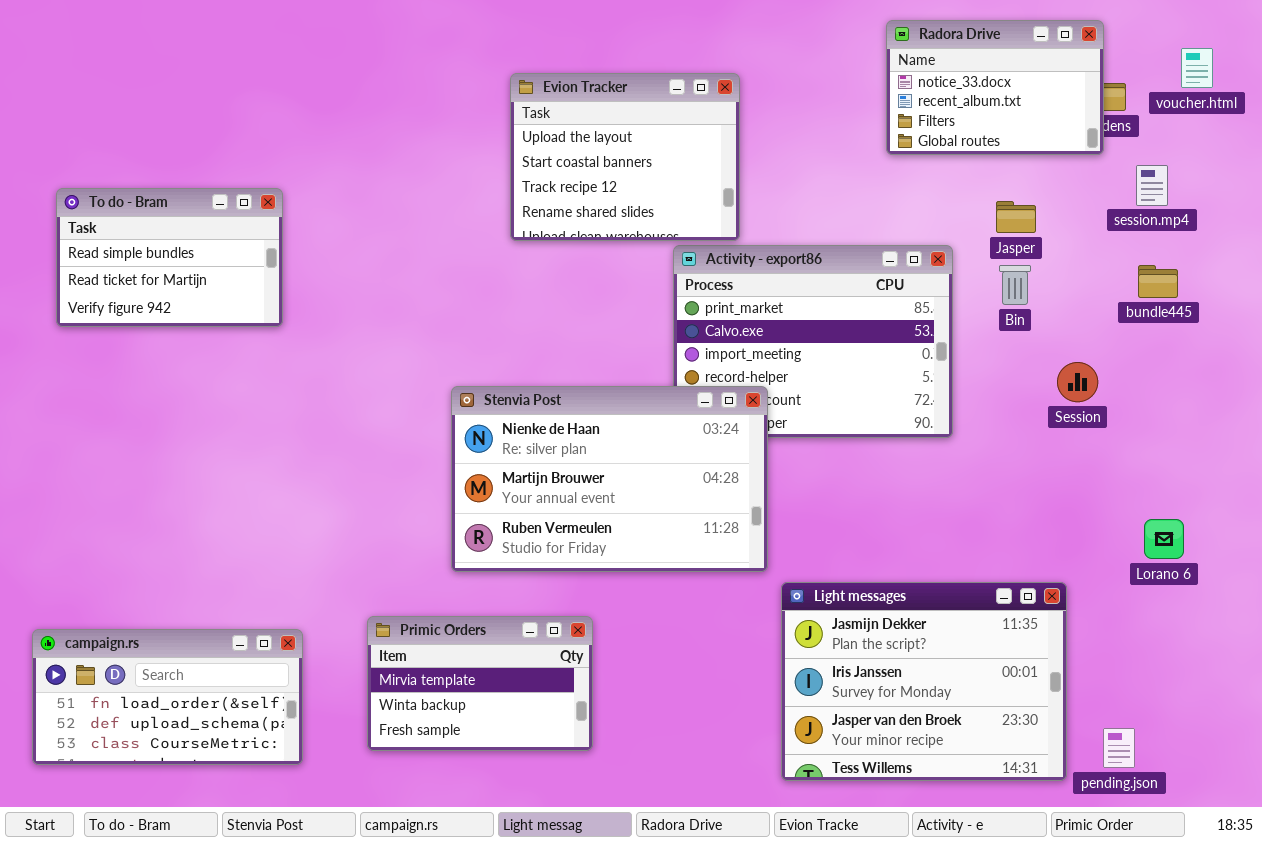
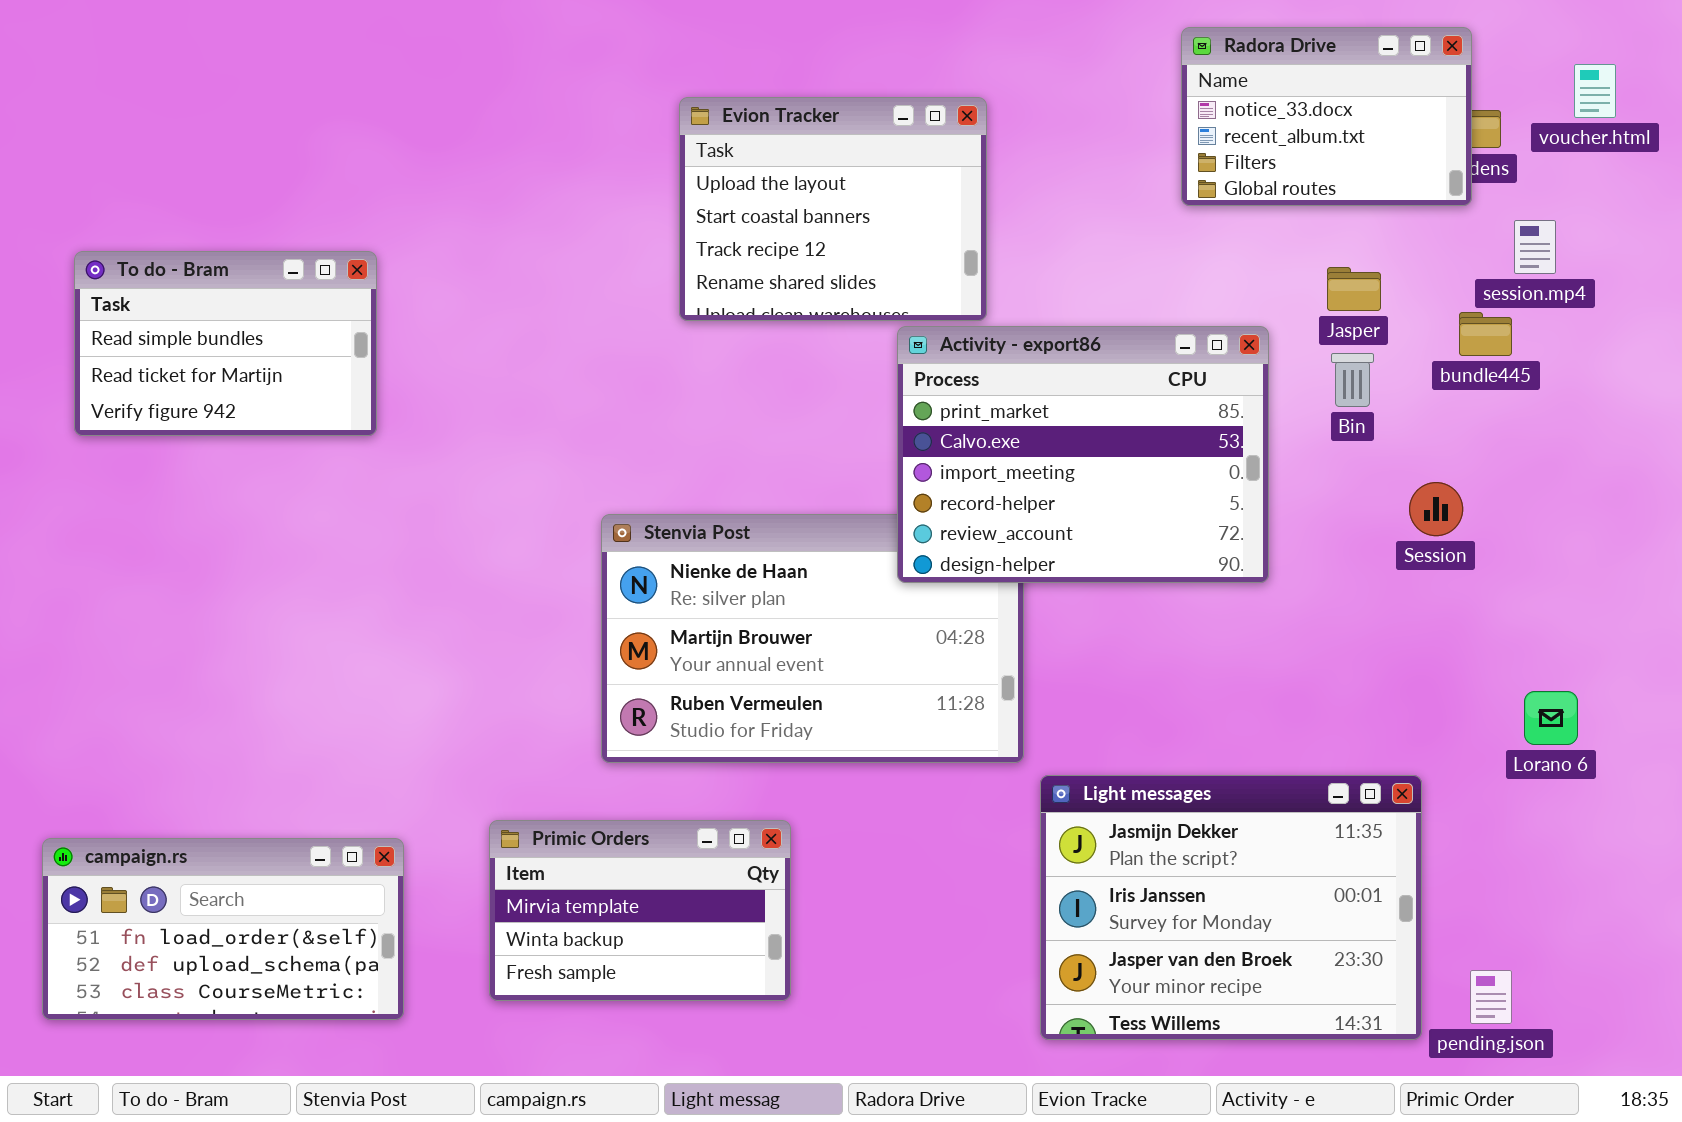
Activity - export86: [673,245,953,438] -> [897,326,1269,583], raised
bundle445: [1138,265,1178,298] -> [1459,312,1512,356], moved

